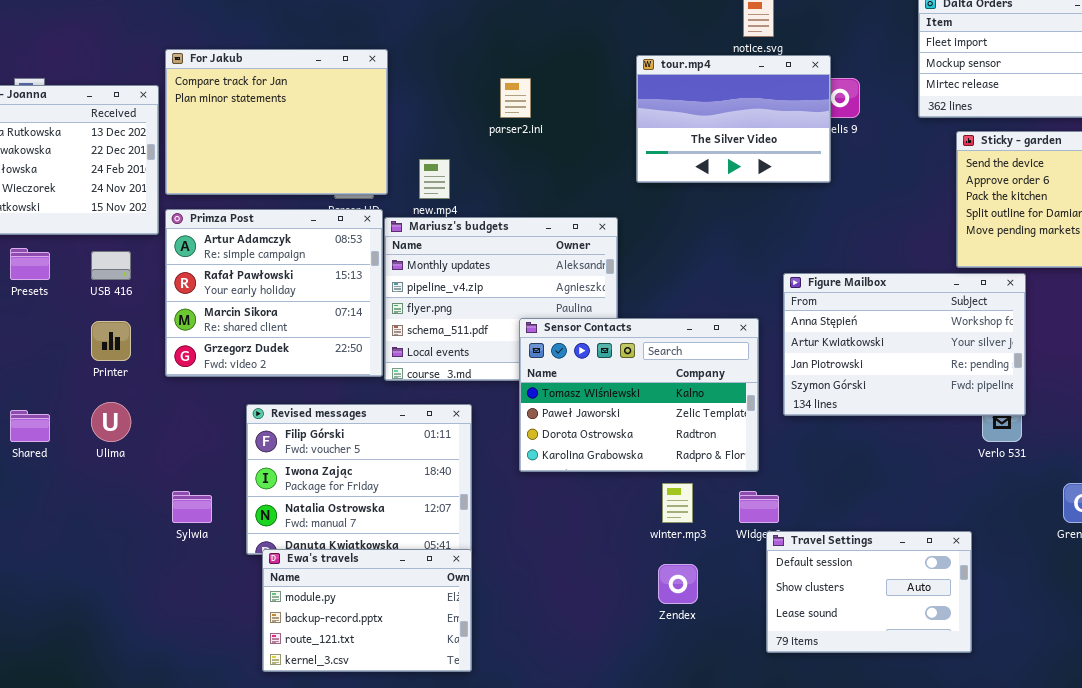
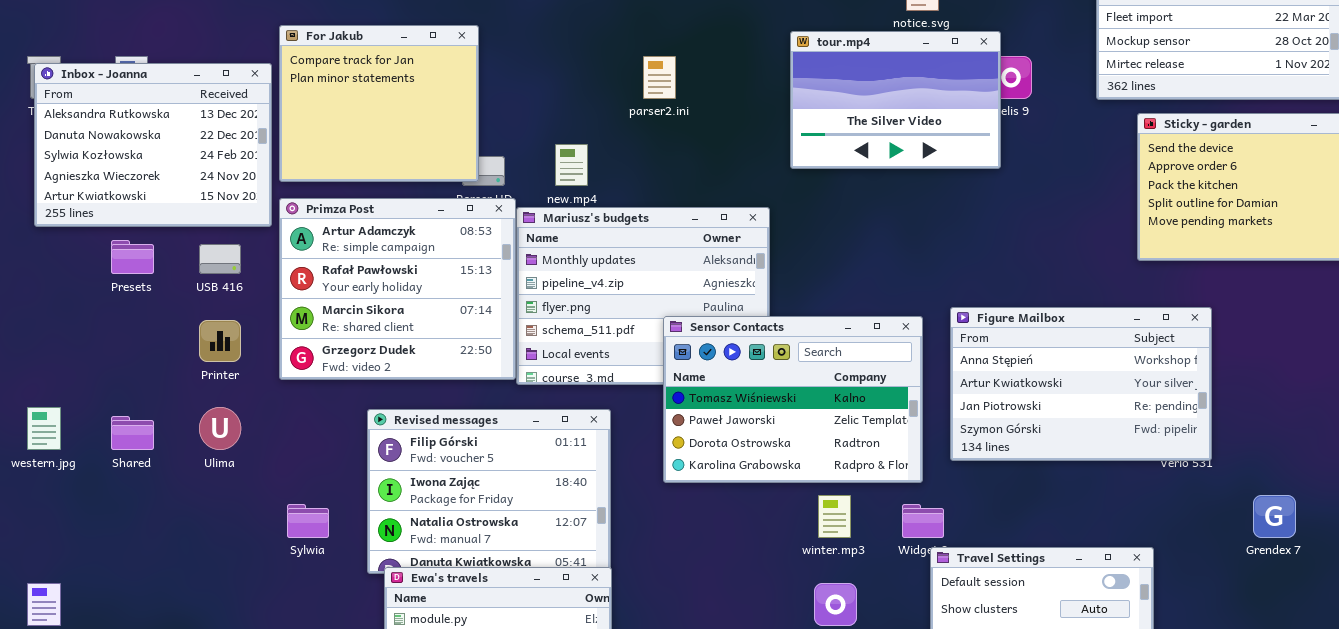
For Jakub: [165,49,388,195] -> [279,25,479,182], resized
Figure Mailbox: [783,273,1026,416] -> [950,307,1212,461], moved

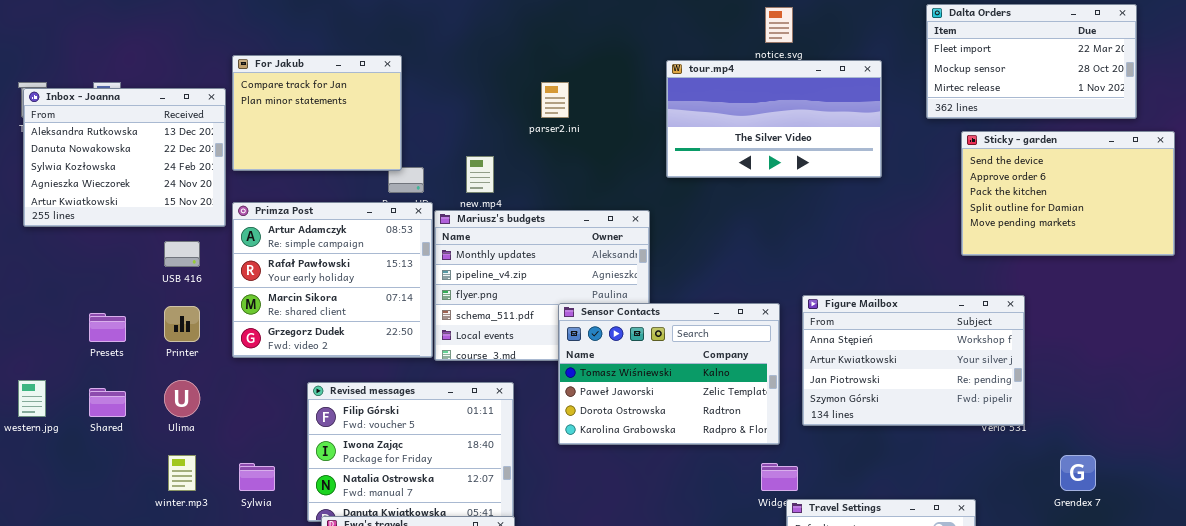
For Jakub: [279,25,479,182] -> [232,55,402,171], resized
tour.mp4: [790,31,1001,169] -> [666,60,882,178], resized
Presets: [111,240,154,274] -> [89,313,126,342], moved
winter.mp3: [818,495,851,538] -> [168,455,196,491], moved

